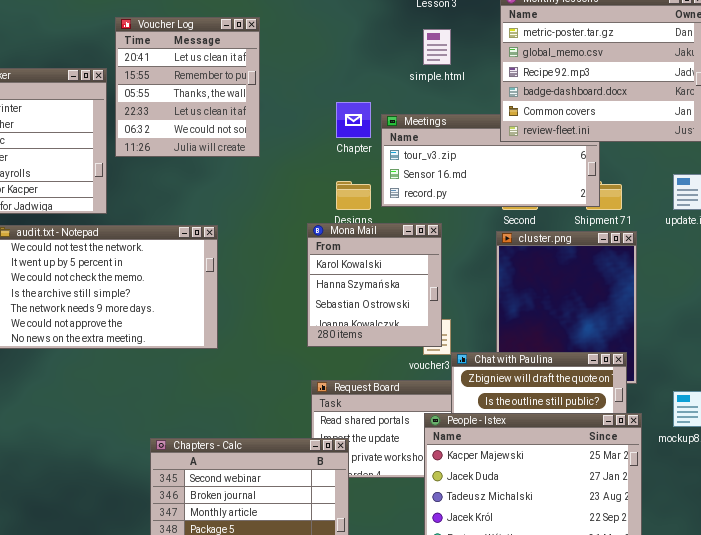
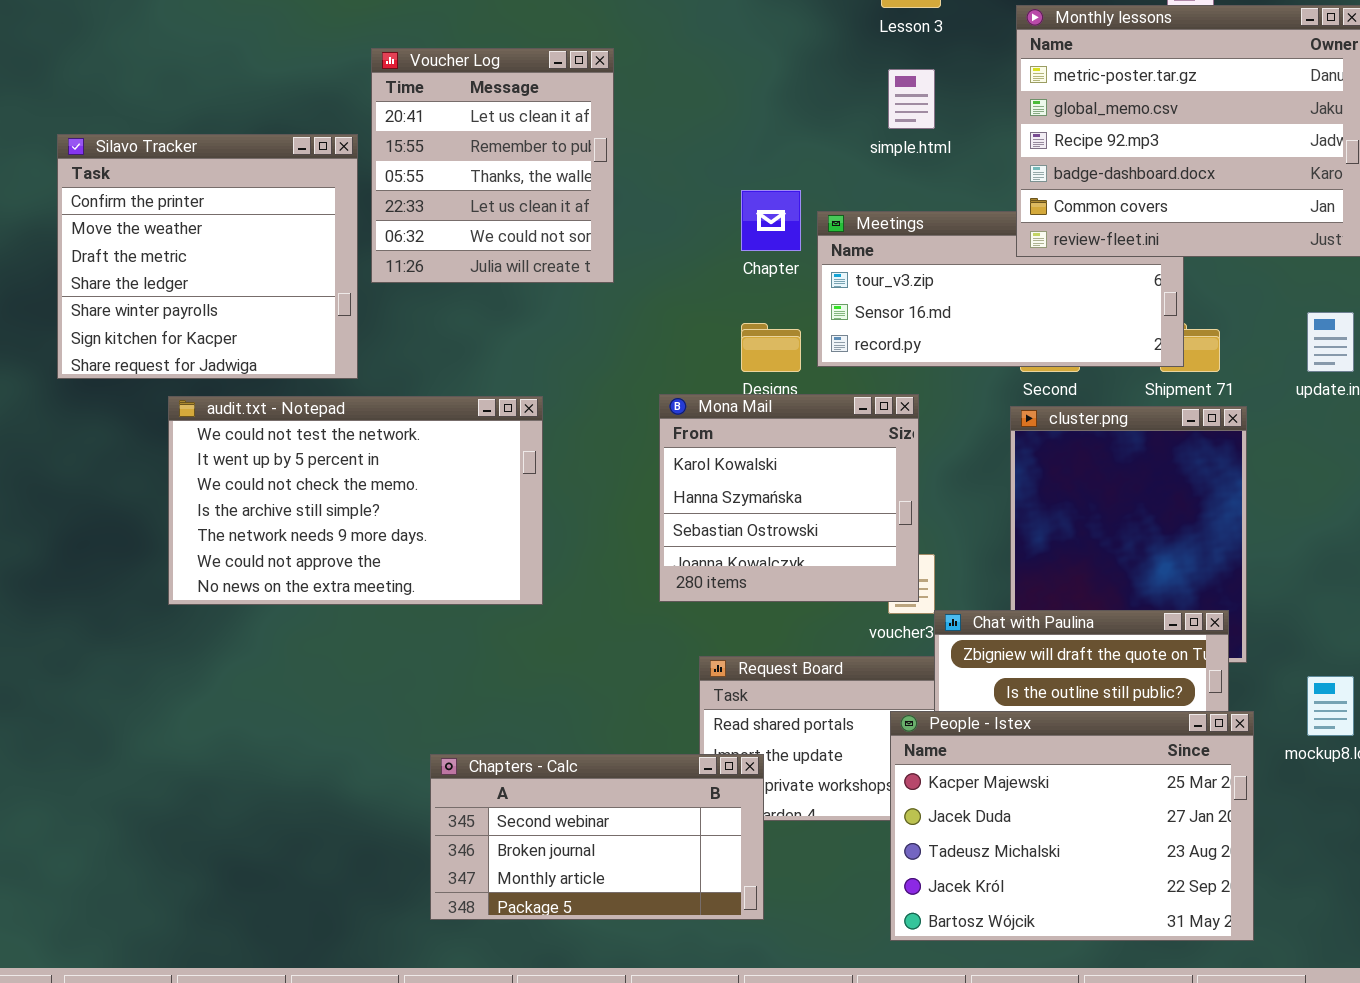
Mona Mail: [307,223,442,347] -> [659,394,919,602], resized

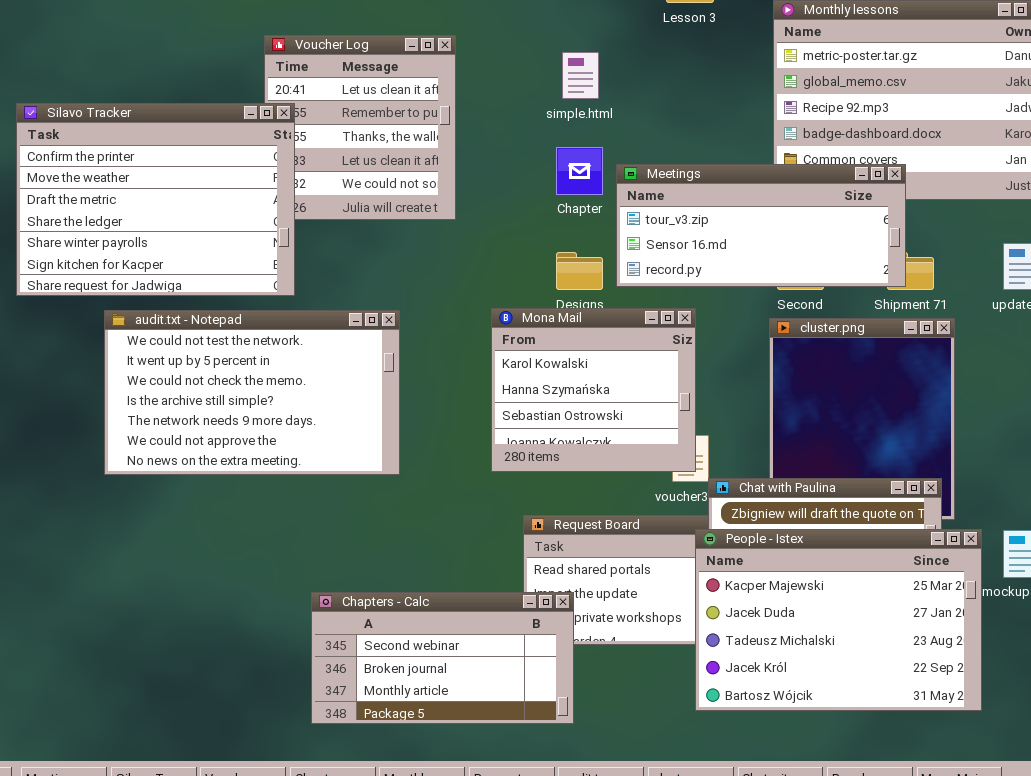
simple.html: [888,69,935,129] -> [562,52,599,99], moved
Silavo Tracker: [57,134,358,379] -> [16,103,295,296], resized
Meetings: [817,211,1184,367] -> [616,164,906,287], raised
People - Istex: [890,711,1254,941] -> [695,529,982,711], moved

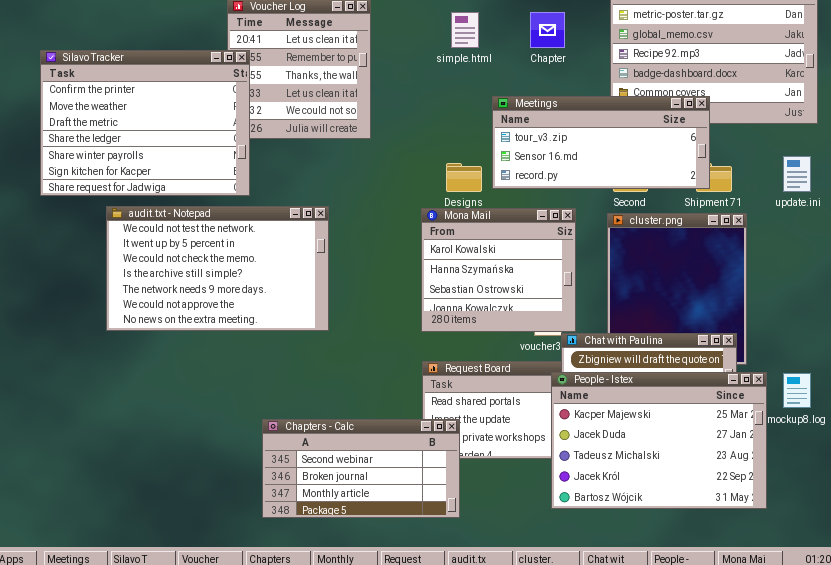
Chapter: [556,147,603,195] -> [530,12,565,48], moved
Mona Mail: [491,308,696,472] -> [421,208,576,332], moved

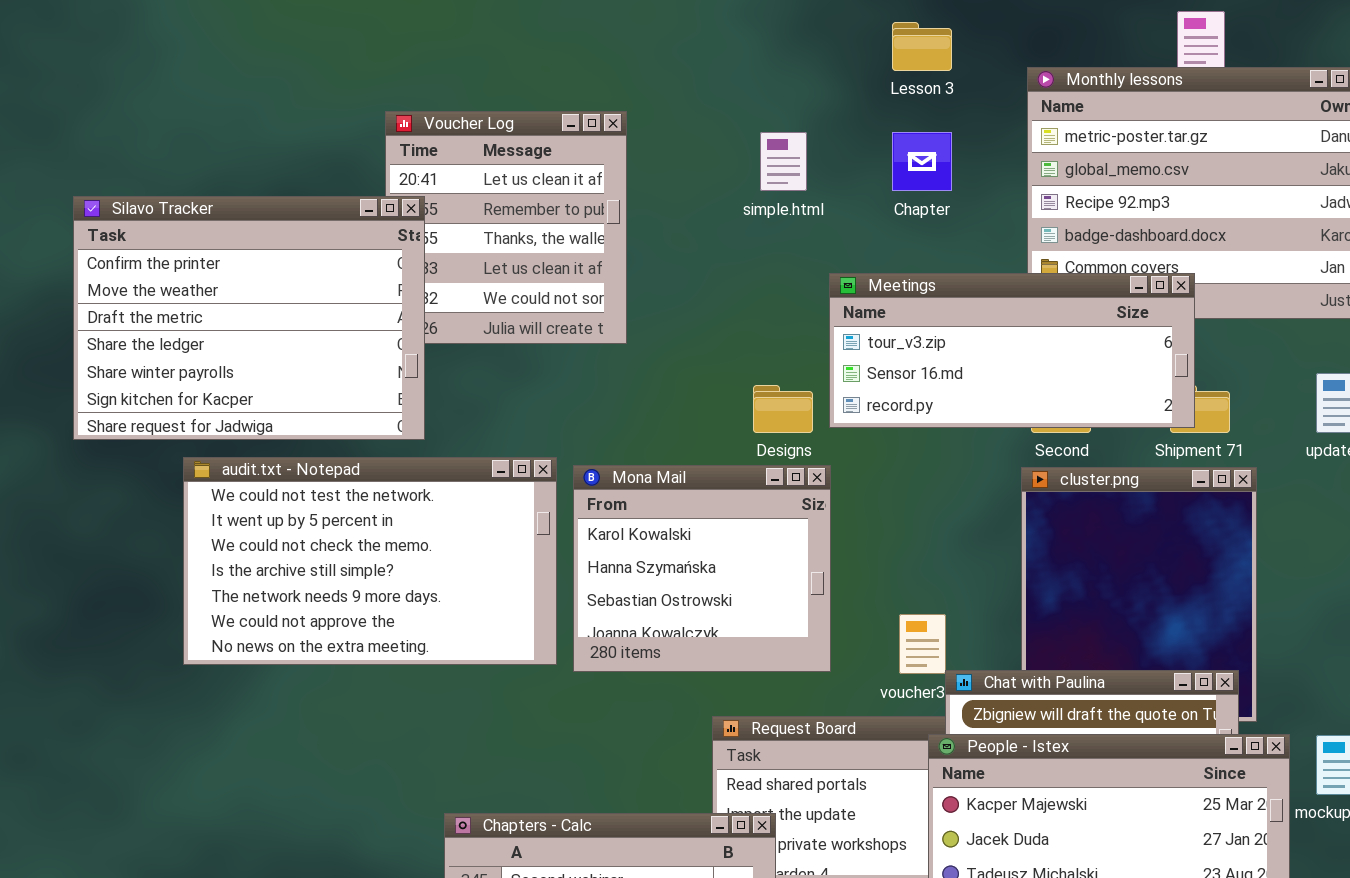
Mona Mail: [421,208,576,332] -> [573,465,831,672], moved

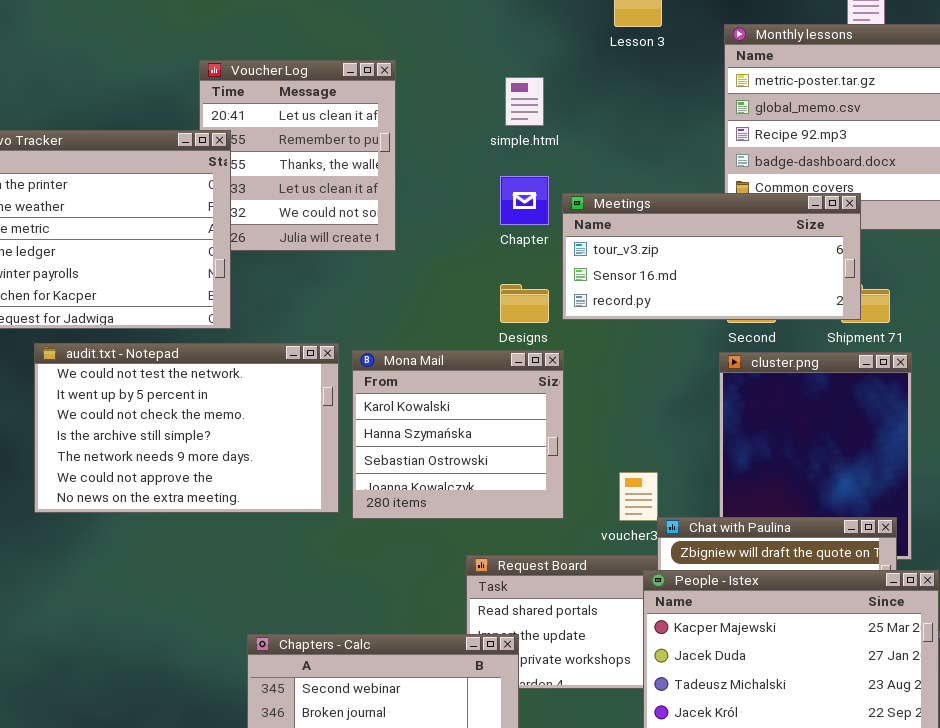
Chapter: [892,132,952,191] -> [500,176,549,225], moved

